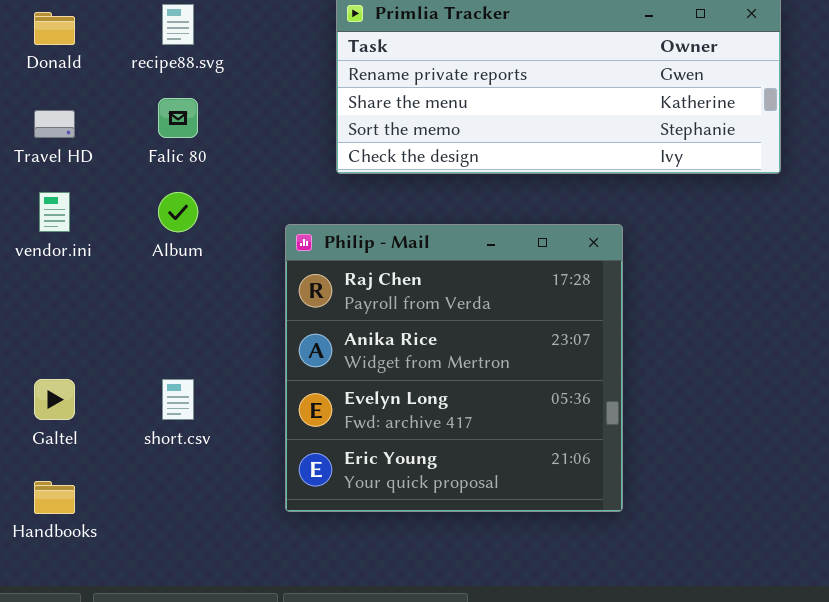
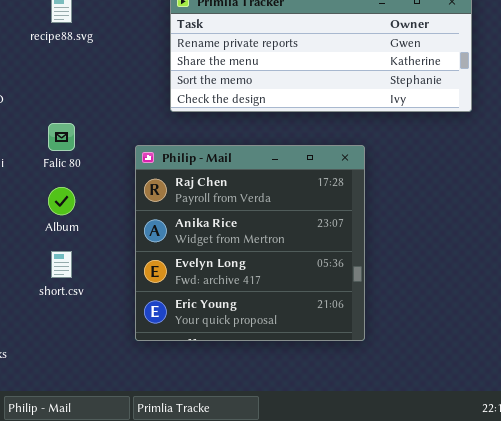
Falic 80: [158,98,198,138] -> [48,123,75,151], moved
Album: [158,192,198,232] -> [48,187,75,215], moved

